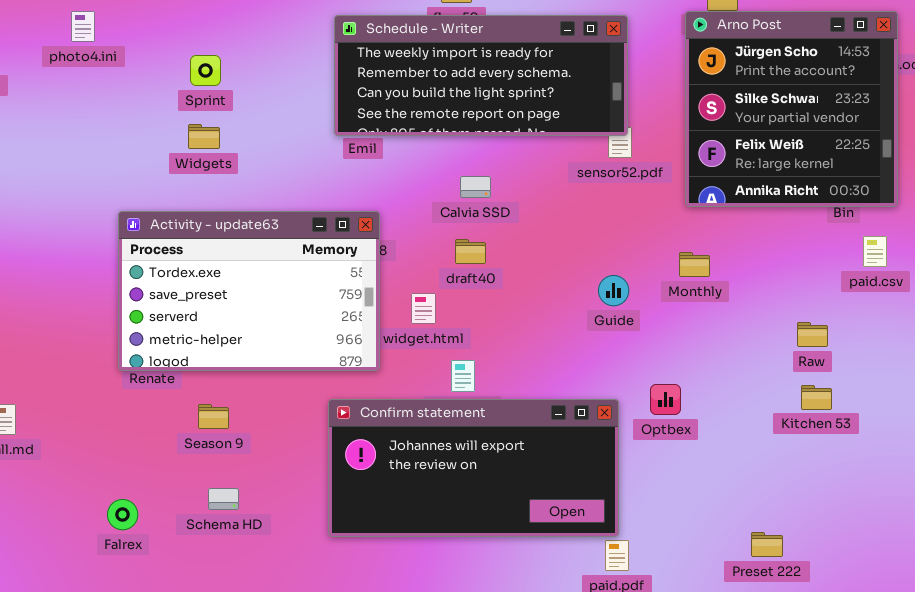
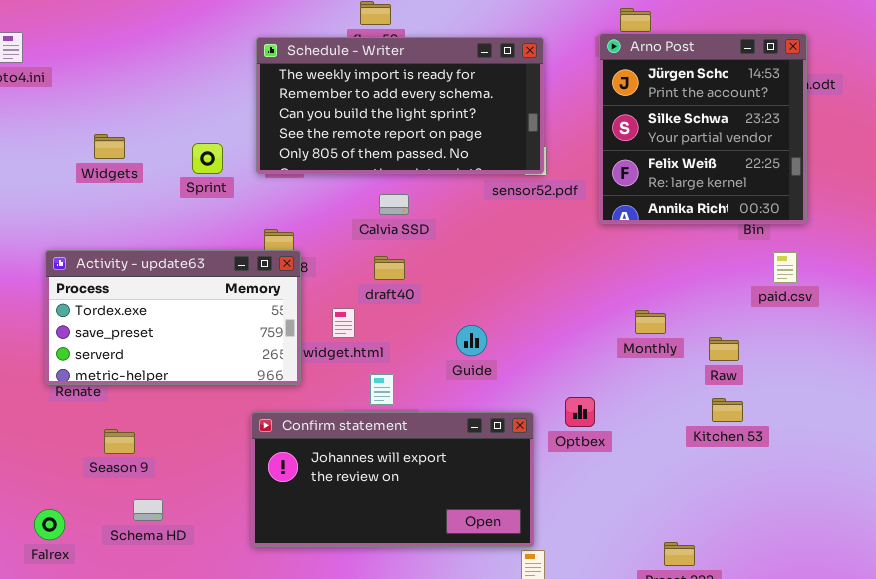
Schedule - Writer: [334,15,628,136] -> [256,37,544,174], resized
Sprint: [190,55,221,86] -> [192,143,223,174], moved
Widgets: [188,124,220,149] -> [94,134,125,159], moved
Activity - update63: [118,211,380,371] -> [45,250,301,385], resized
Monthly: [679,252,710,277] -> [635,310,666,334], moved
Guide: [598,275,629,306] -> [456,325,487,356], moved
Season 9: [198,404,229,429] -> [104,429,135,454], moved

